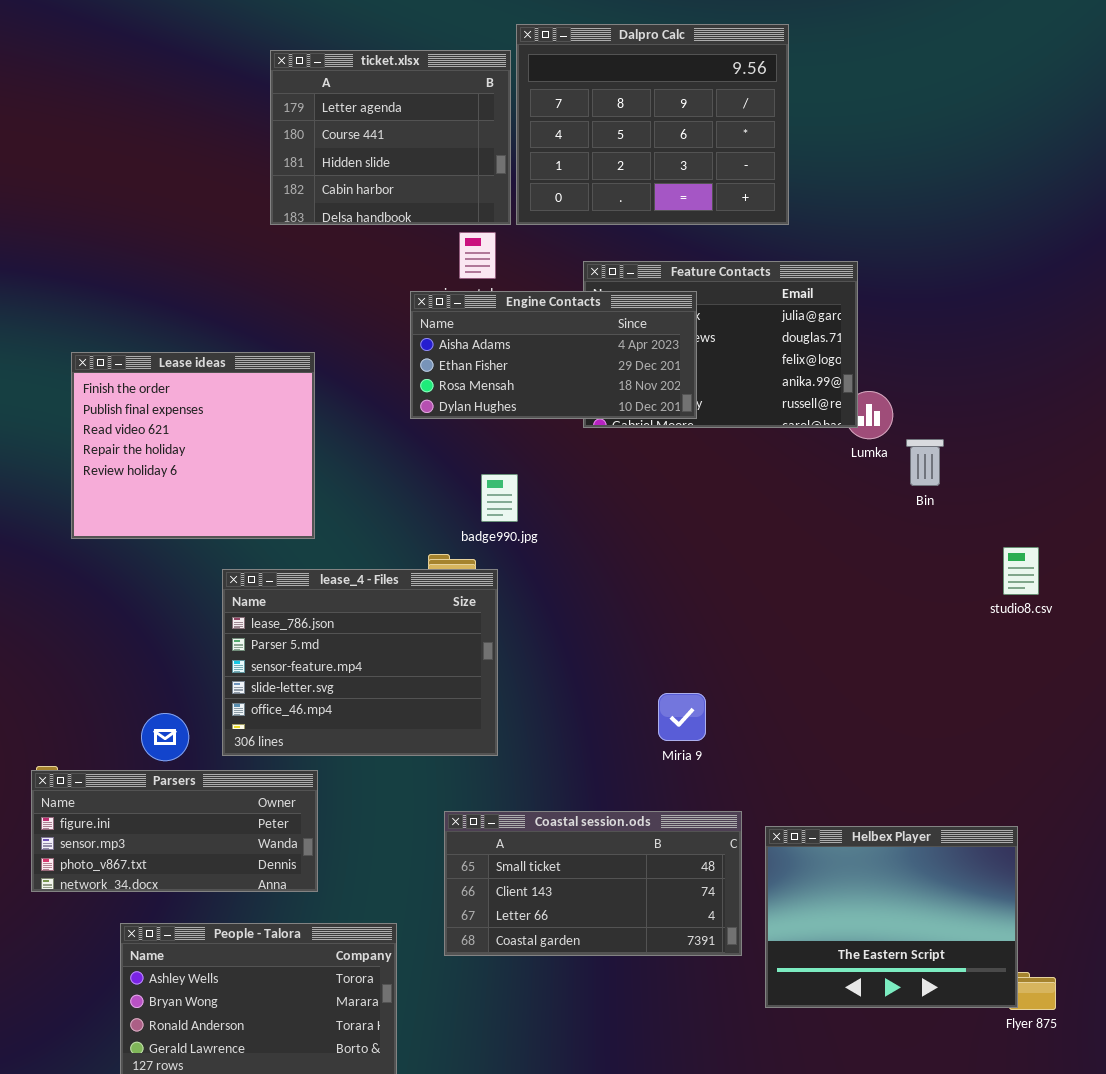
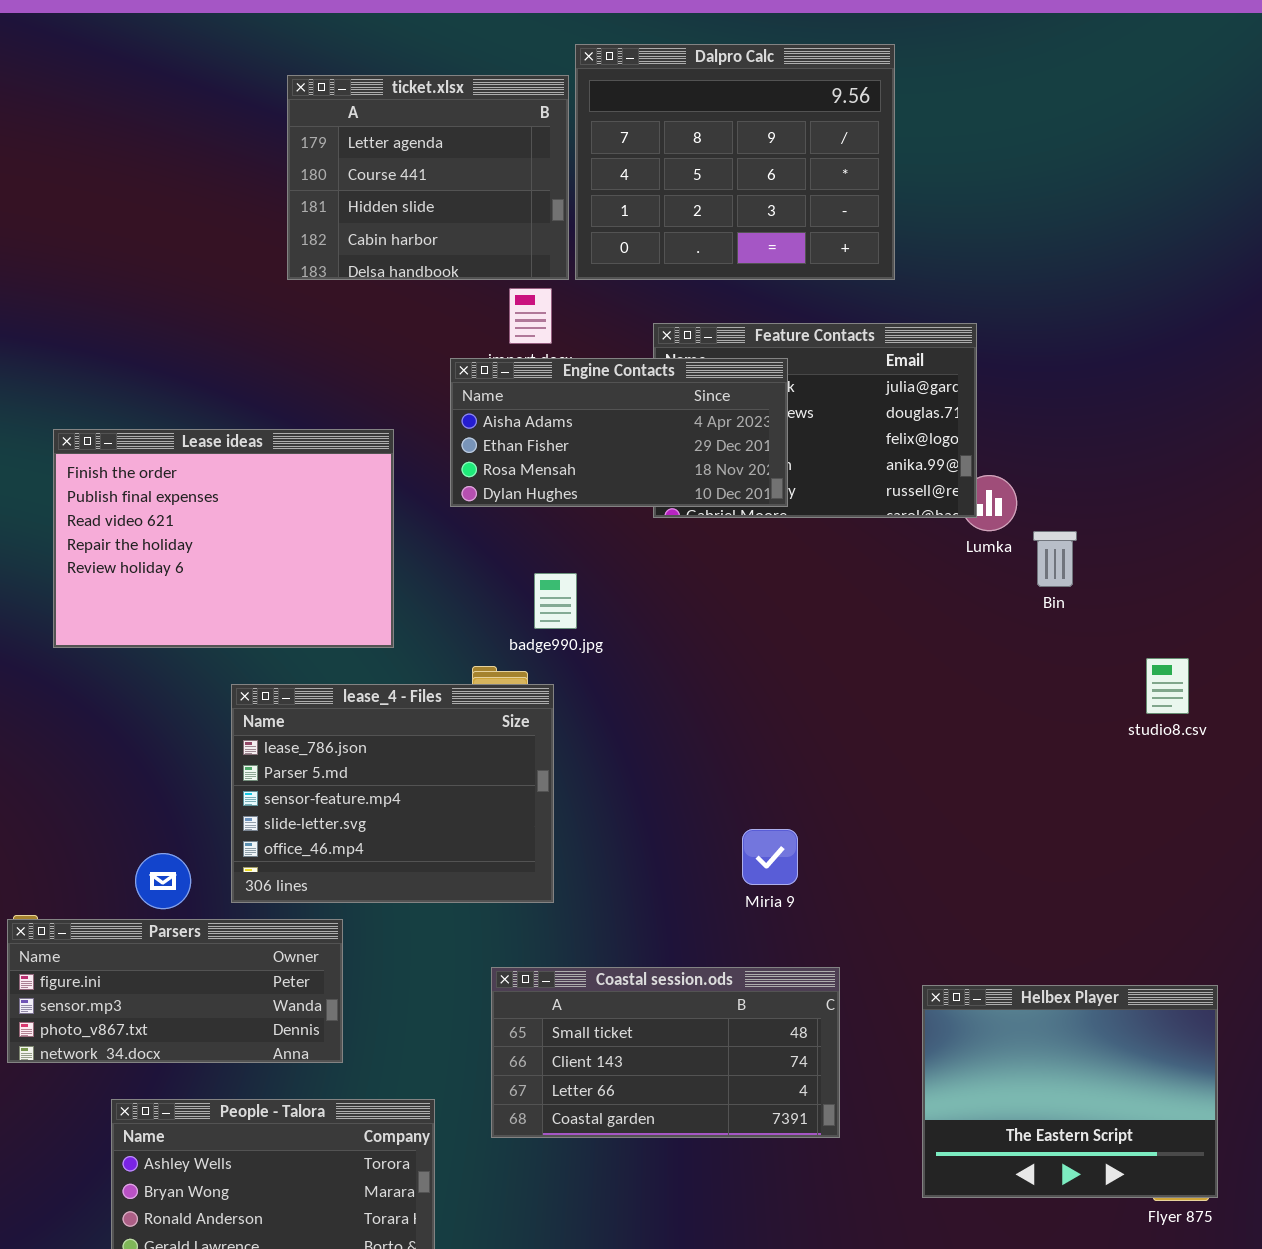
Lease ideas: [71,352,315,539] -> [53,429,394,648], resized
Helbex Player: [765,826,1018,1008] -> [922,985,1218,1198], moved

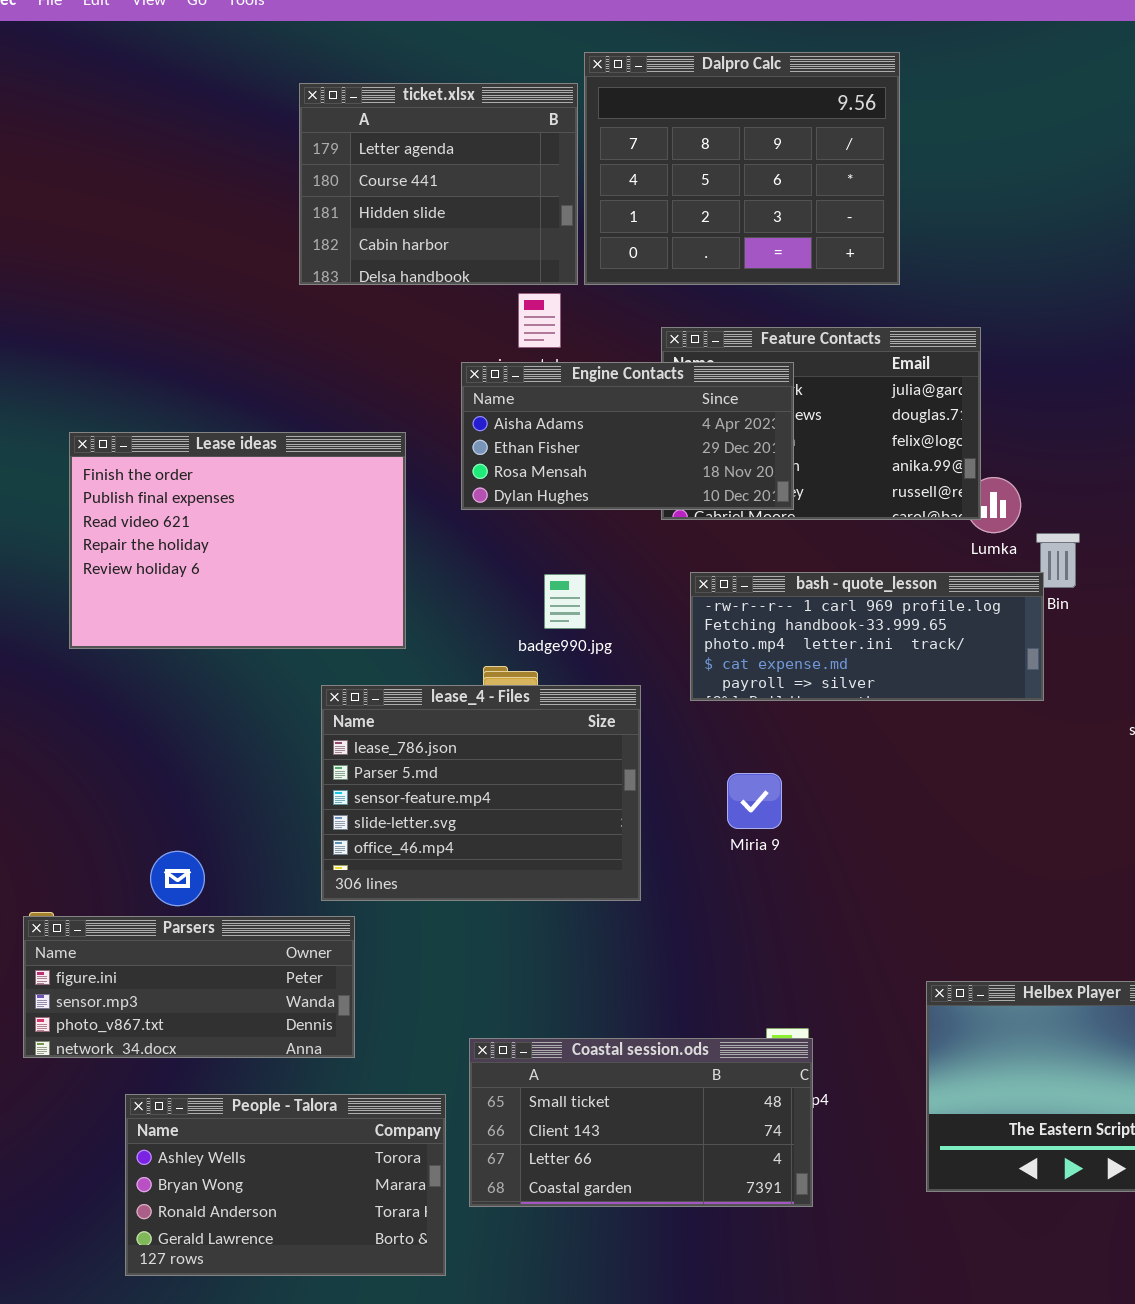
bash - quote_lesson: none -> [690,572,1044,701], opened
lease_4 - Files: [231,684,554,903] -> [321,685,641,901], moved
Miria 9: [742,829,798,885] -> [727,773,782,829], moved
Coastal session.ods: [491,967,840,1138] -> [469,1038,813,1207], moved

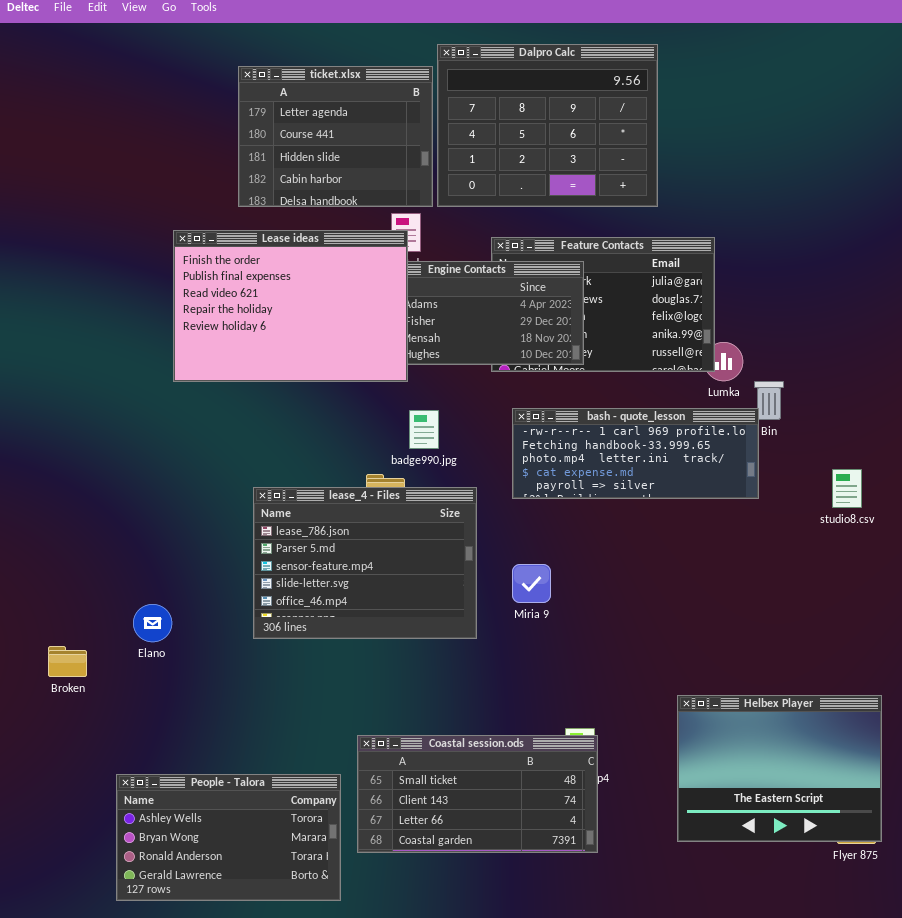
Lease ideas: [69,432,406,649] -> [173,230,408,382], moved
Miria 9: [727,773,782,829] -> [512,564,551,603], moved
Parsers: [23,916,355,1058] -> none, closed

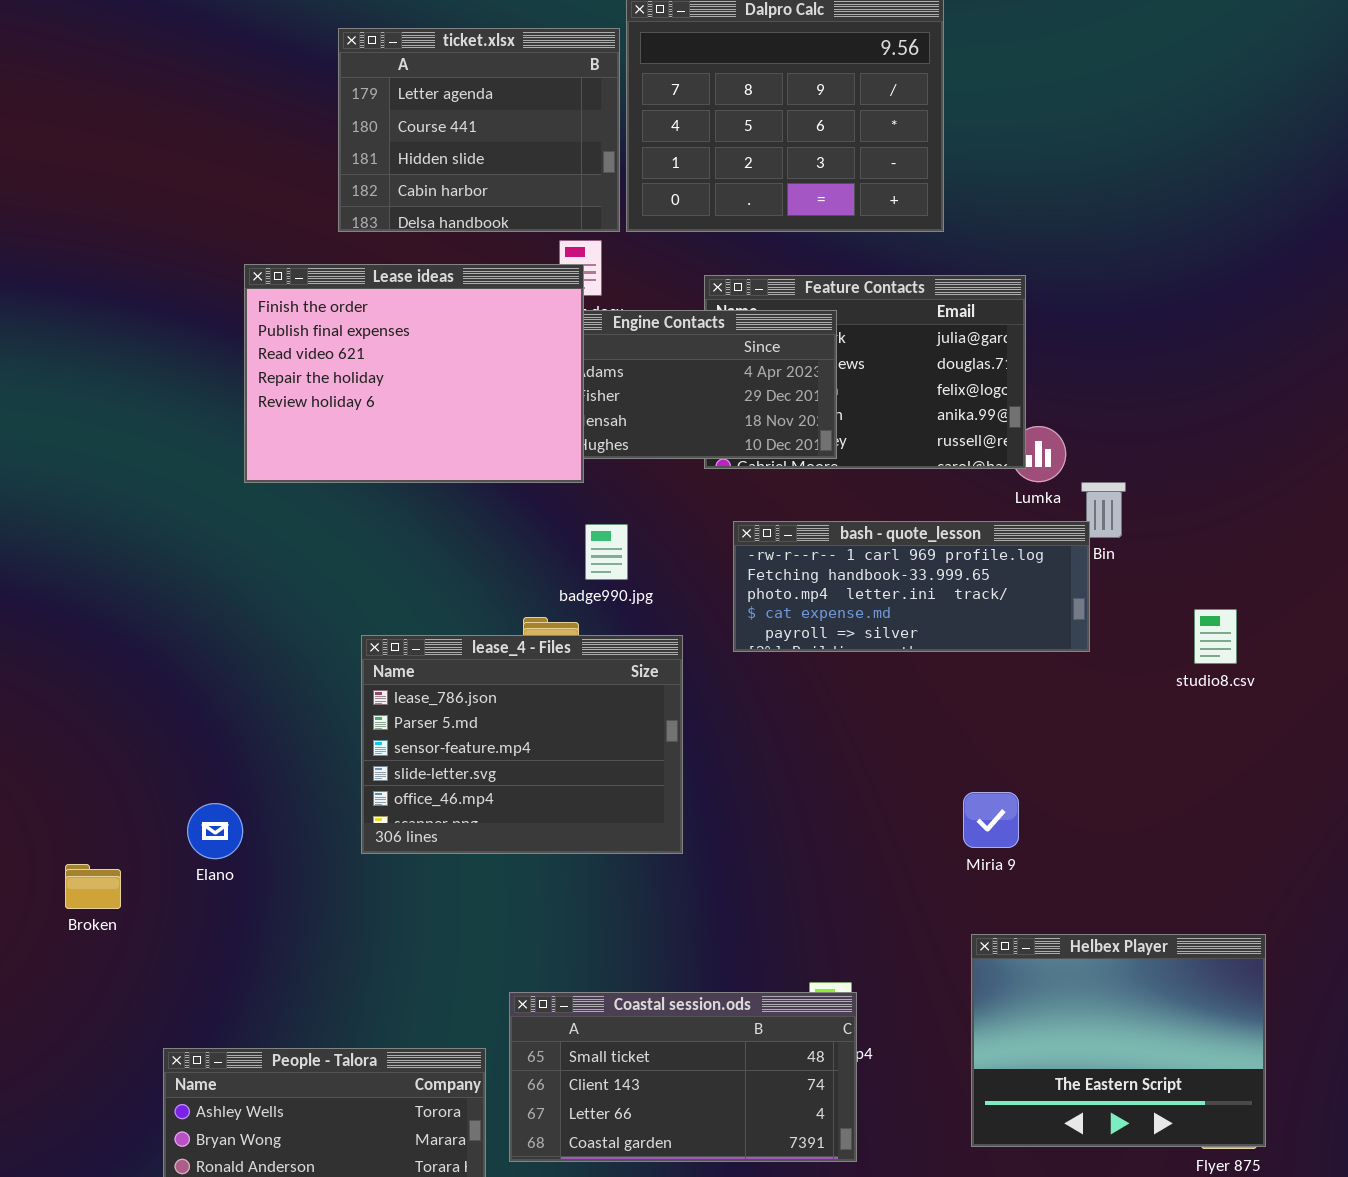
Miria 9: [512,564,551,603] -> [963,792,1019,848], moved

